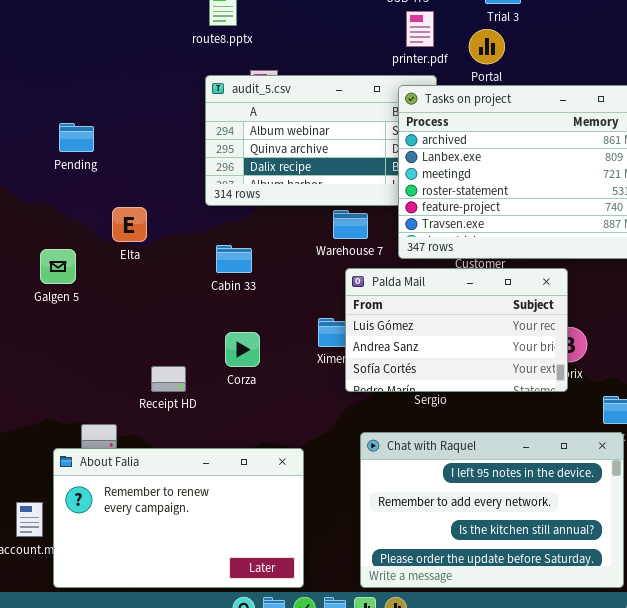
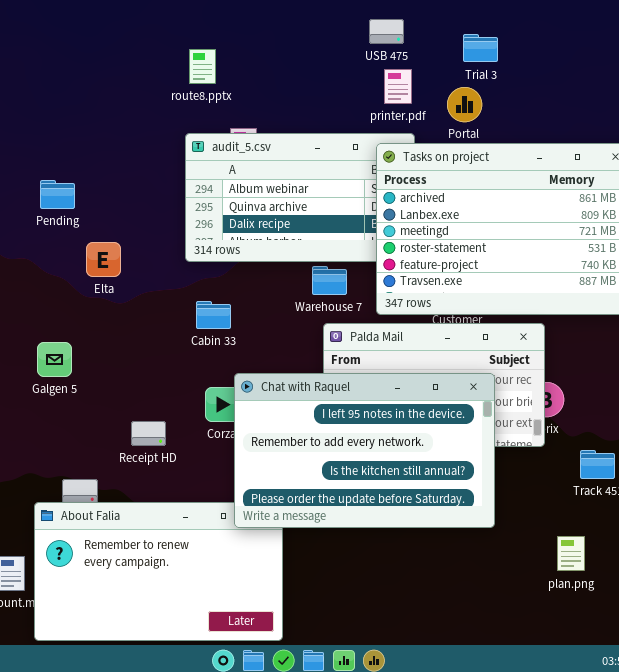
Elta: [112,207,147,242] -> [86,242,121,277], moved
Galgen 5: [40,249,76,284] -> [37,342,72,377], moved
Chat with Raquel: [360,432,624,588] -> [234,373,495,528], moved

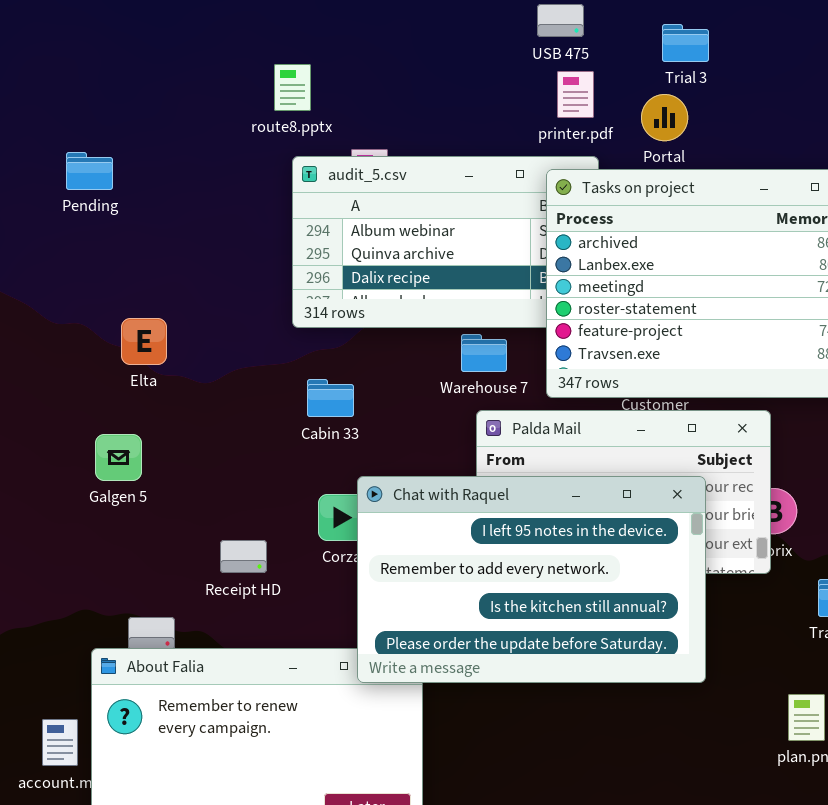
route8.pptx: [189,49,216,84] -> [274,64,311,111], moved
Pending: [40,180,75,209] -> [66,152,113,190], moved
Elta: [86,242,121,277] -> [121,318,167,365], moved

